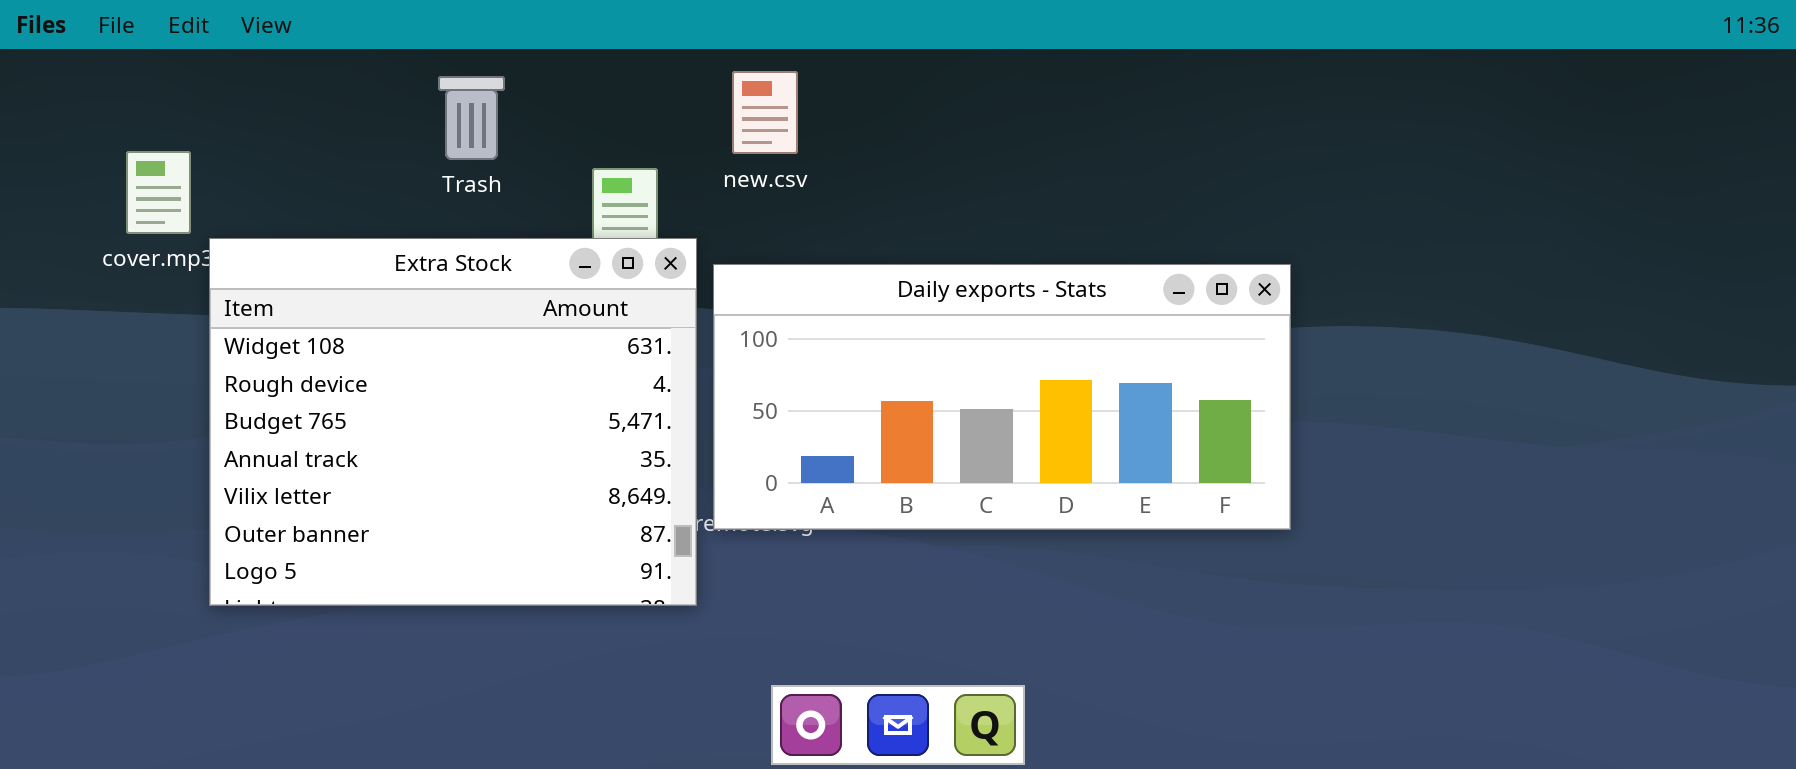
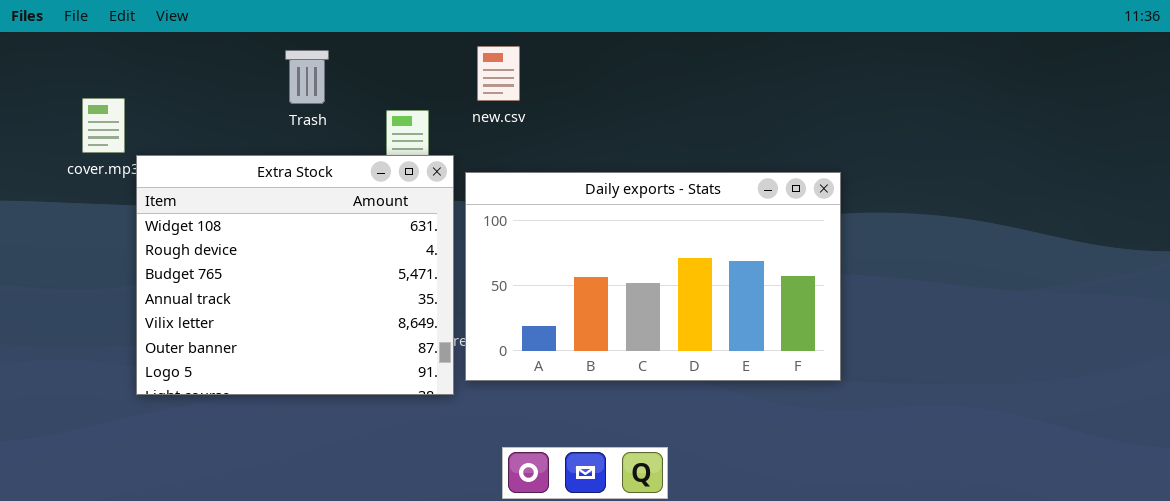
Daily exports - Stats: [713,264,1291,530] -> [465,172,841,381], resized

